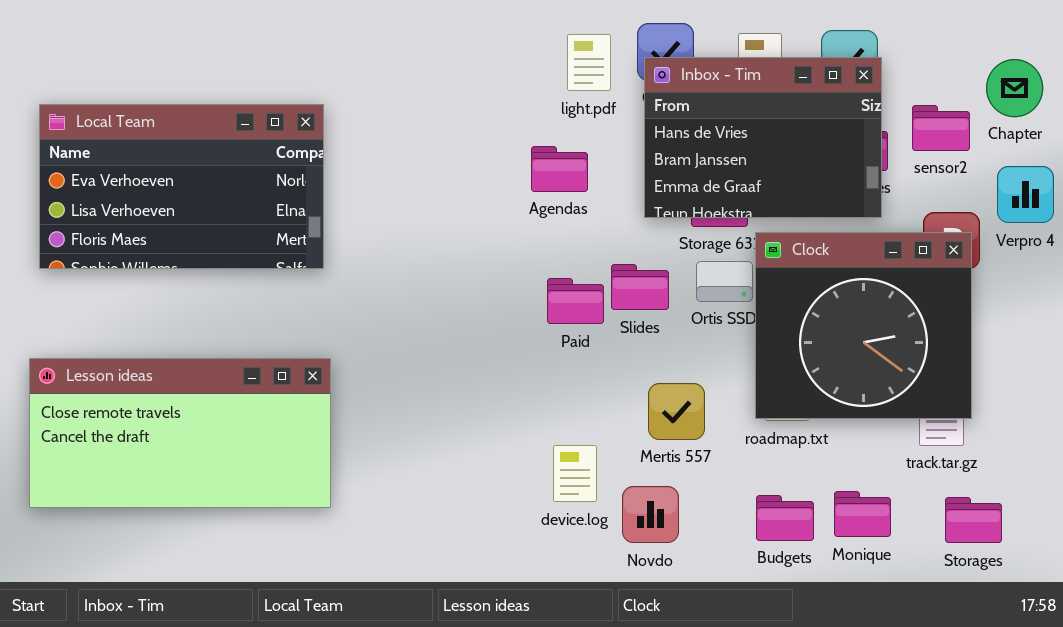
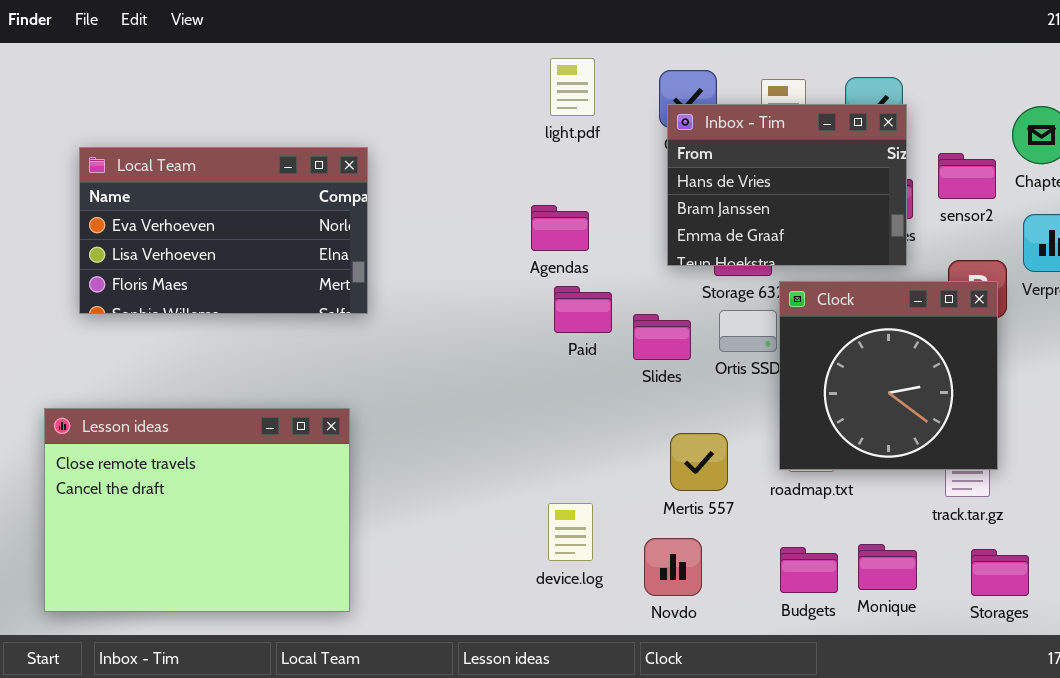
light.pdf: [567,34,611,91] -> [550,58,595,116], moved
Local Team: [39,104,324,269] -> [79,147,368,314], moved
Agendas: [531,146,588,192] -> [531,205,589,251], moved
Paid: [547,278,604,324] -> [554,286,612,333], moved
Lesson ideas: [29,358,331,508] -> [44,408,350,612], resized
device.log: [553,445,597,502] -> [548,503,593,561], moved

